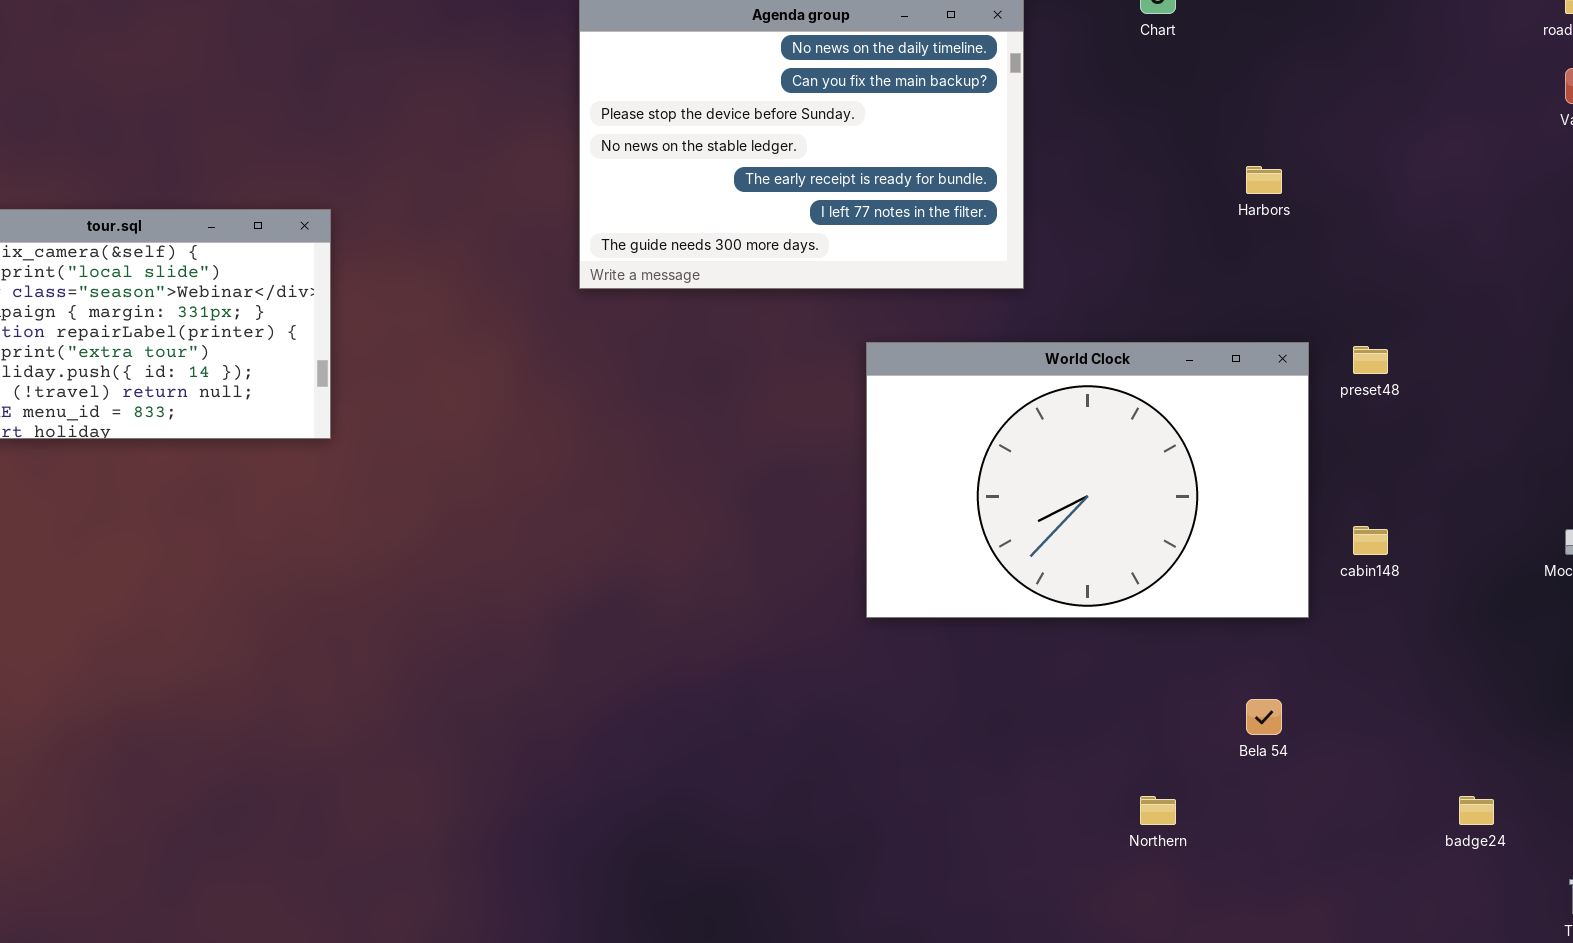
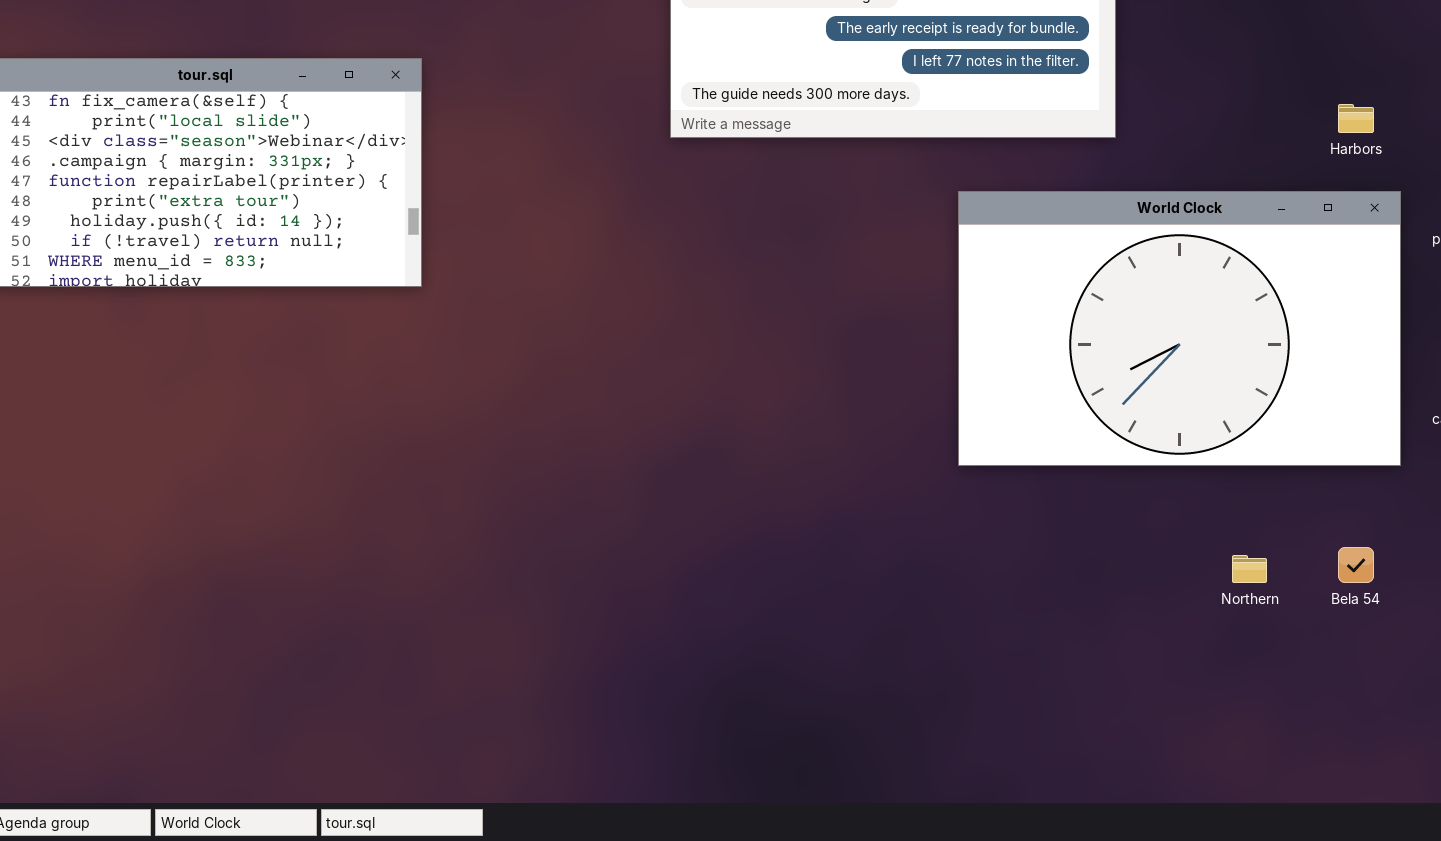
Harbors: [1246,166,1282,194] -> [1338,104,1374,133], moved
Northern: [1140,796,1176,825] -> [1232,555,1267,583], moved

